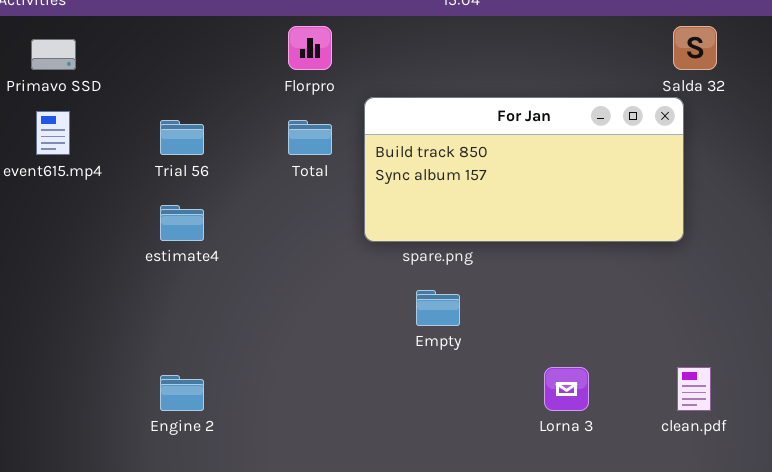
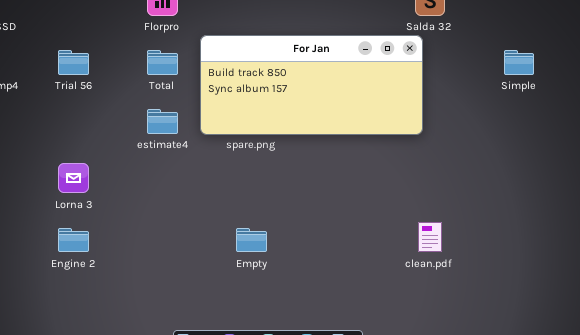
estimate4: [160,205,204,241] -> [147,109,178,134], moved
Empty: [416,290,460,326] -> [236,228,267,252], moved
Lorna 3: [544,367,589,411] -> [58,163,89,193], moved

